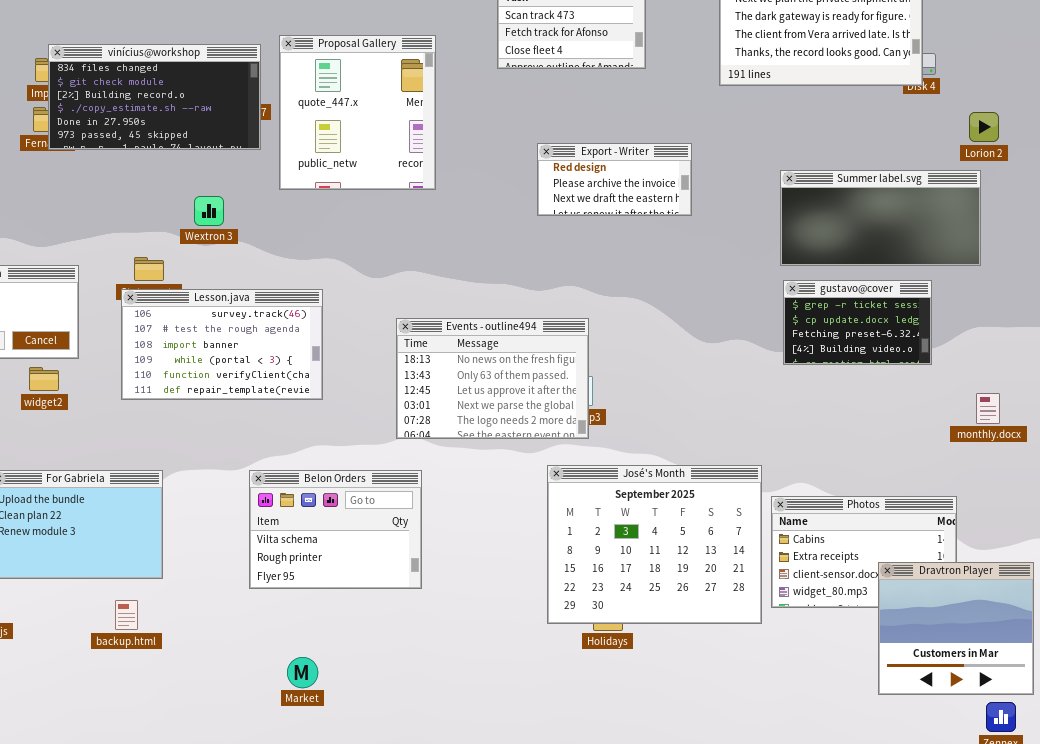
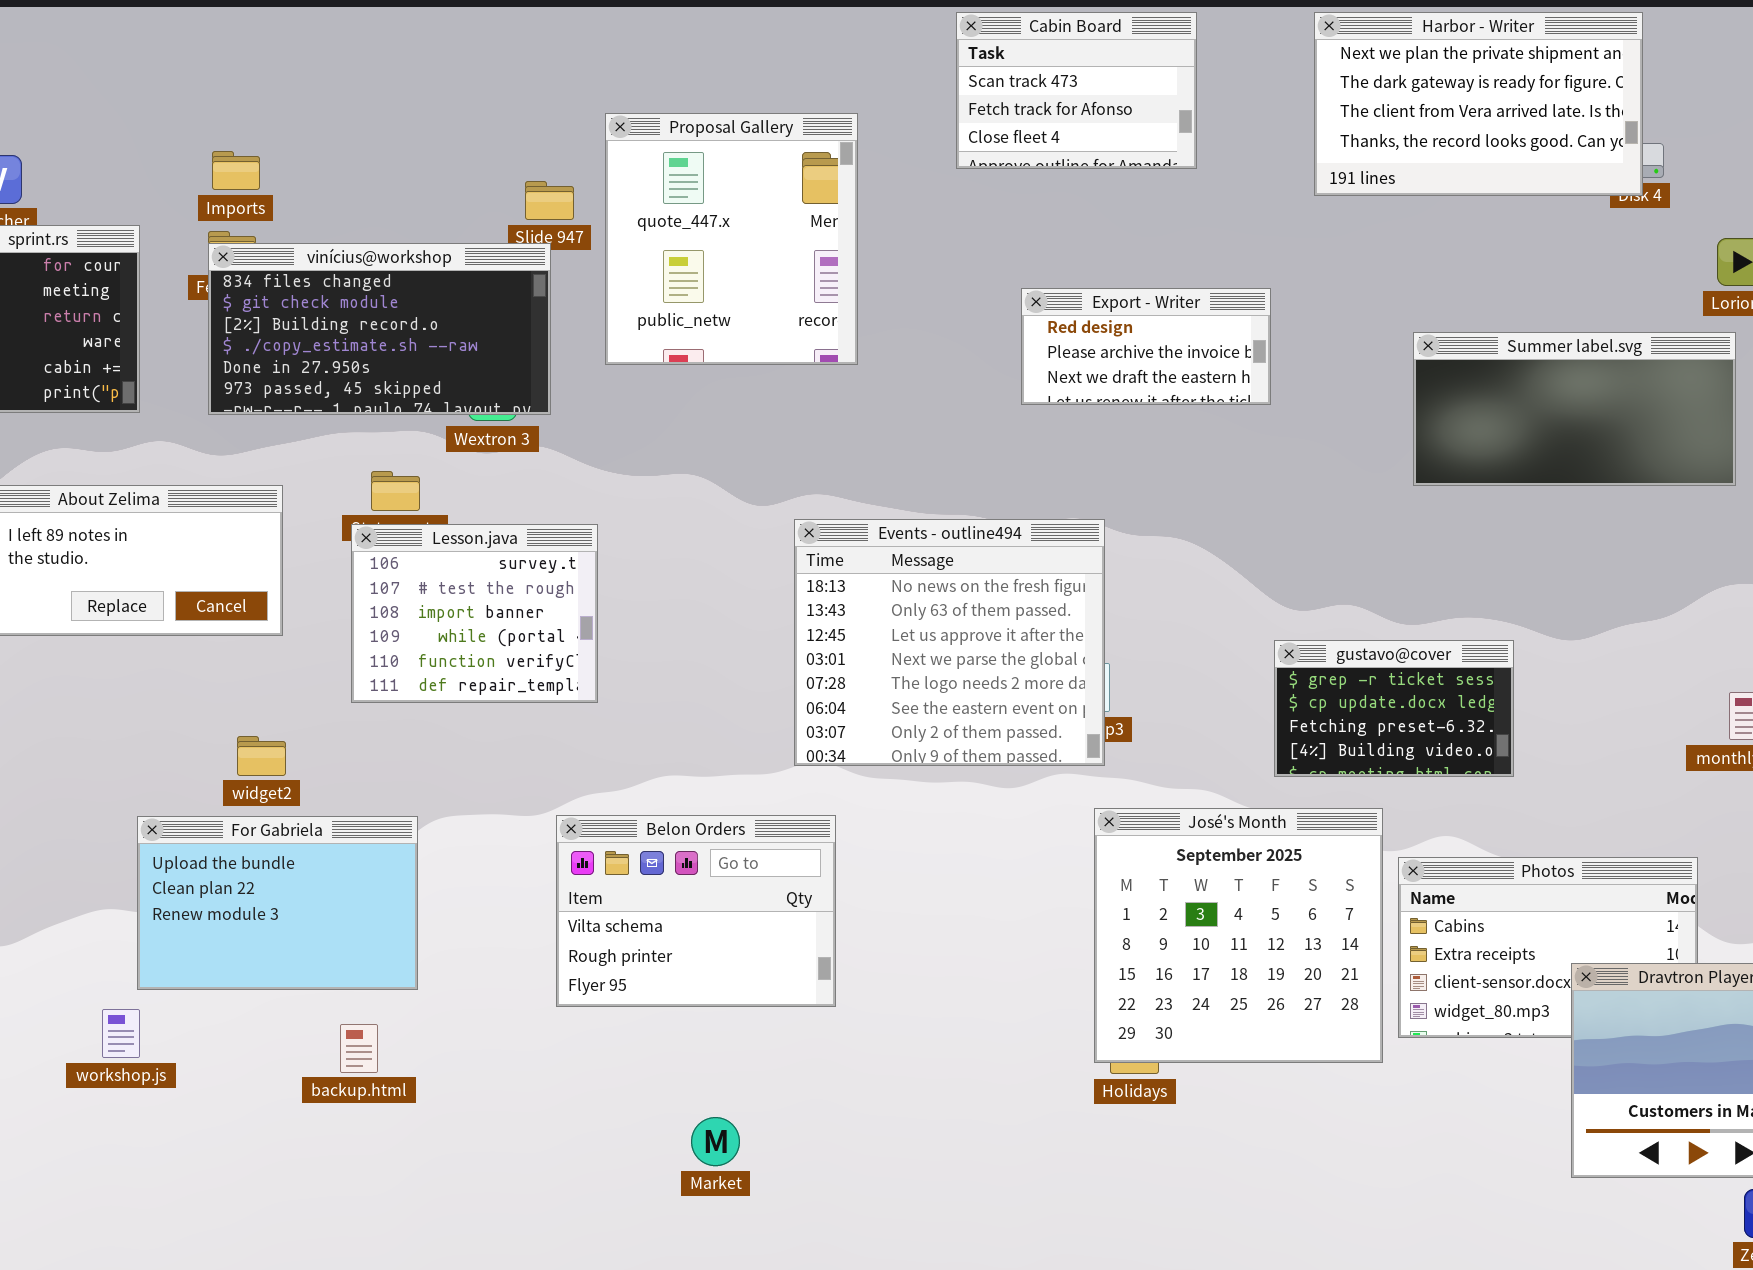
vinícius@workshop: [48,44,261,150] -> [208,243,551,415], moved
gustavo@cover: [783,280,932,365] -> [1274,640,1514,777], moved
Lesson.java: [121,289,323,400] -> [351,524,598,703], resized
Events - outline494: [396,318,589,439] -> [794,519,1105,766], resized
widget2: [29,367,59,391] -> [237,736,286,776], moved
José's Month: [547,465,762,624] -> [1094,808,1383,1063], resized
Market: [287,657,318,688] -> [691,1117,740,1166], moved

